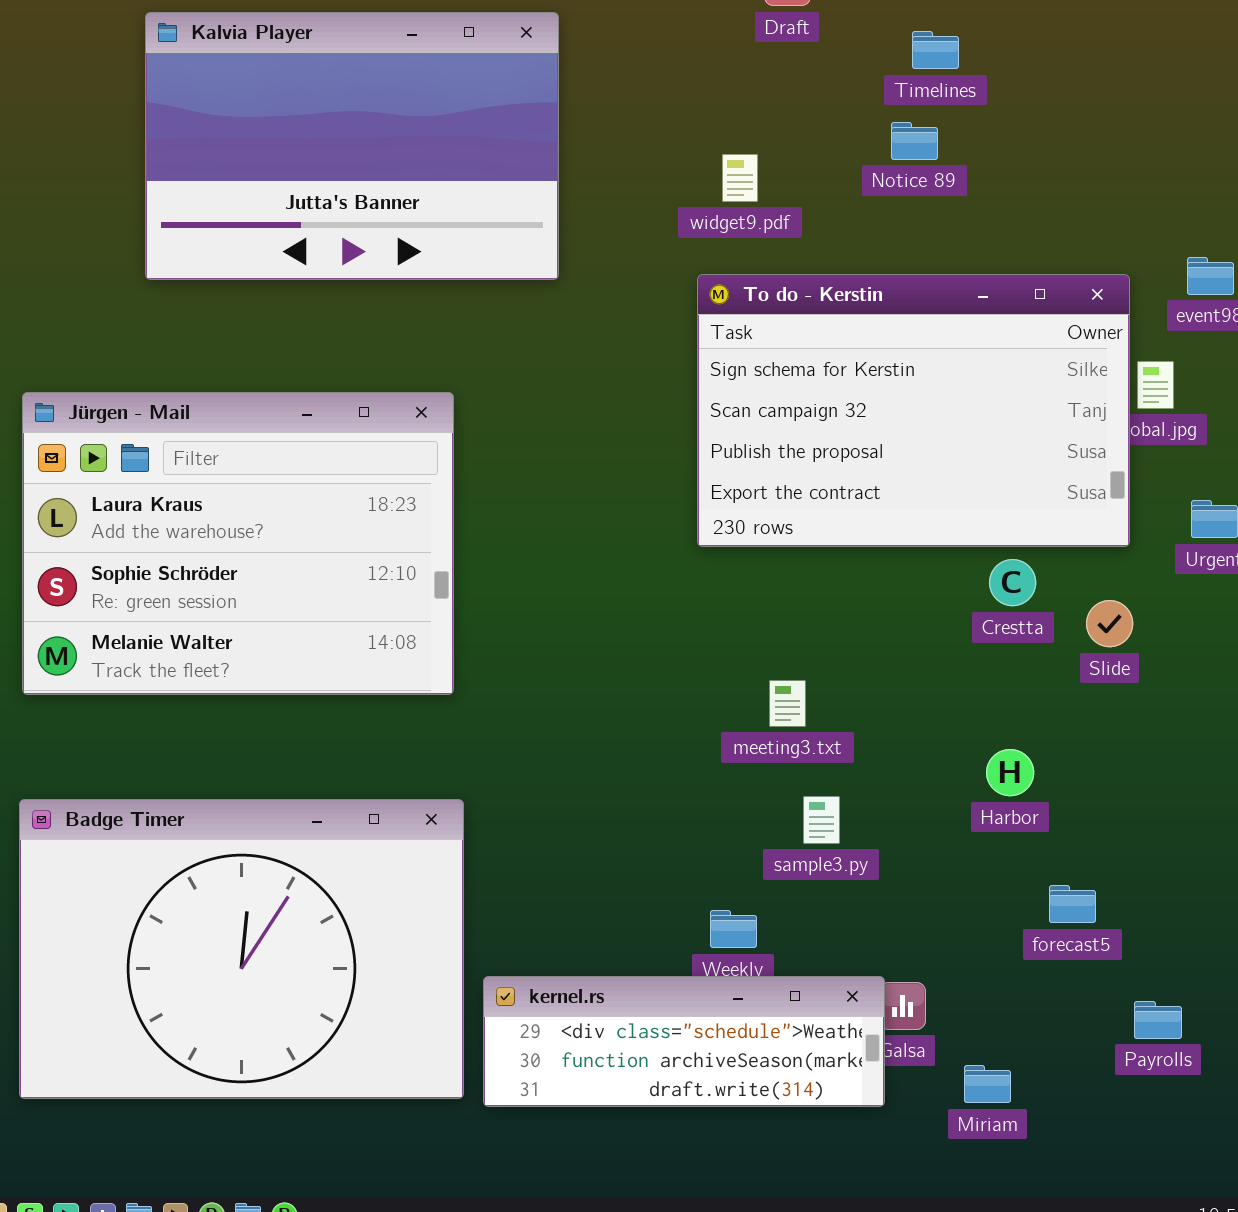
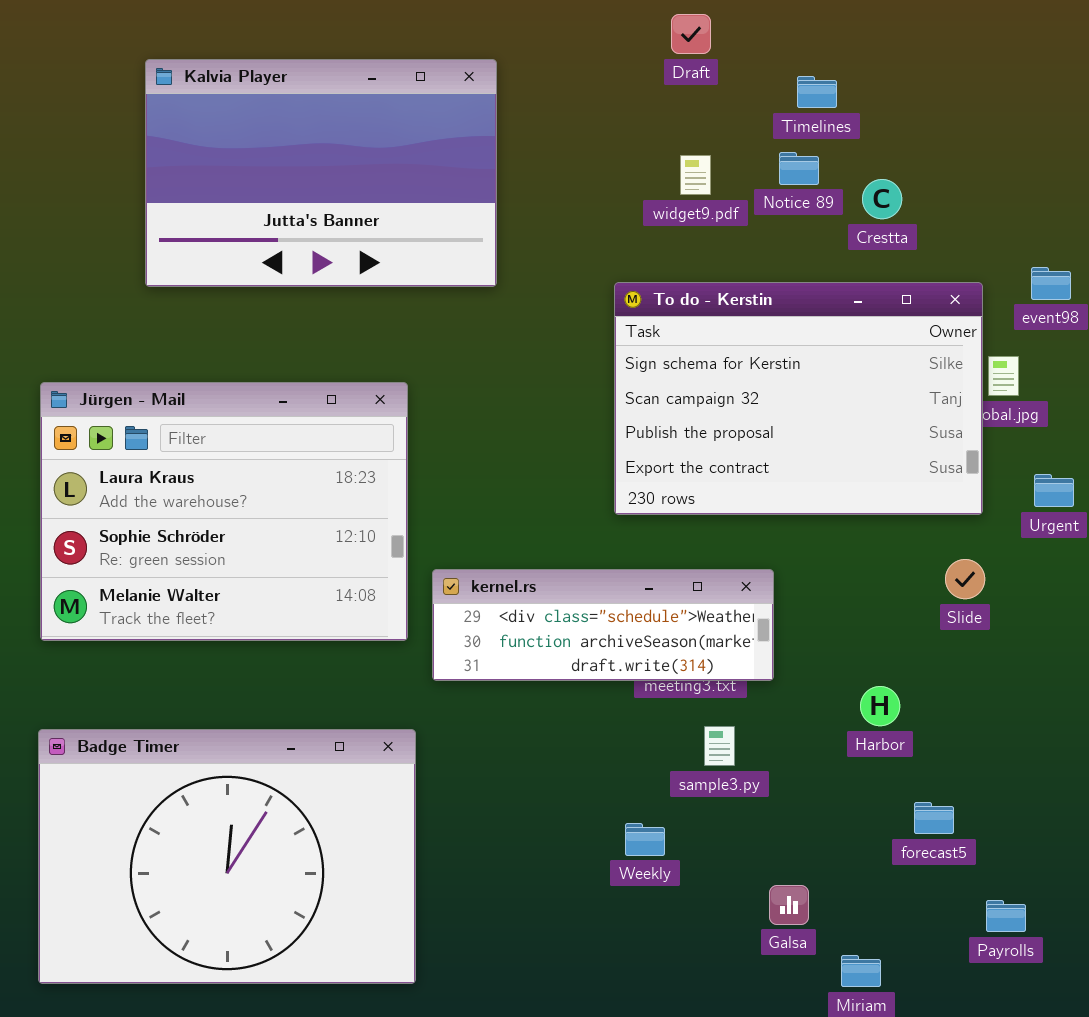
widget9.pdf: [722,154,758,202] -> [680,155,711,195], moved
Crestta: [989,559,1036,606] -> [862,179,902,219], moved
kernel.rs: [483,976,885,1107] -> [432,569,774,681], moved

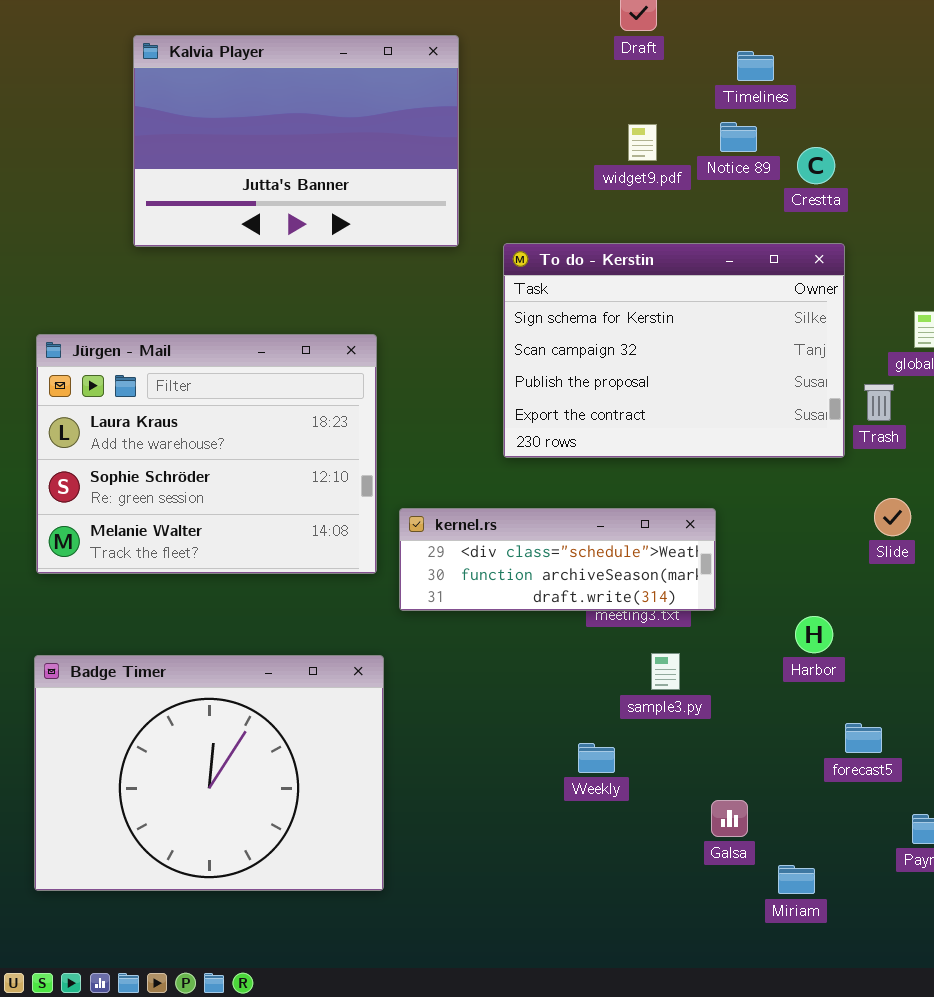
To do - Kerstin: [614,282,983,515] -> [503,243,845,458], moved

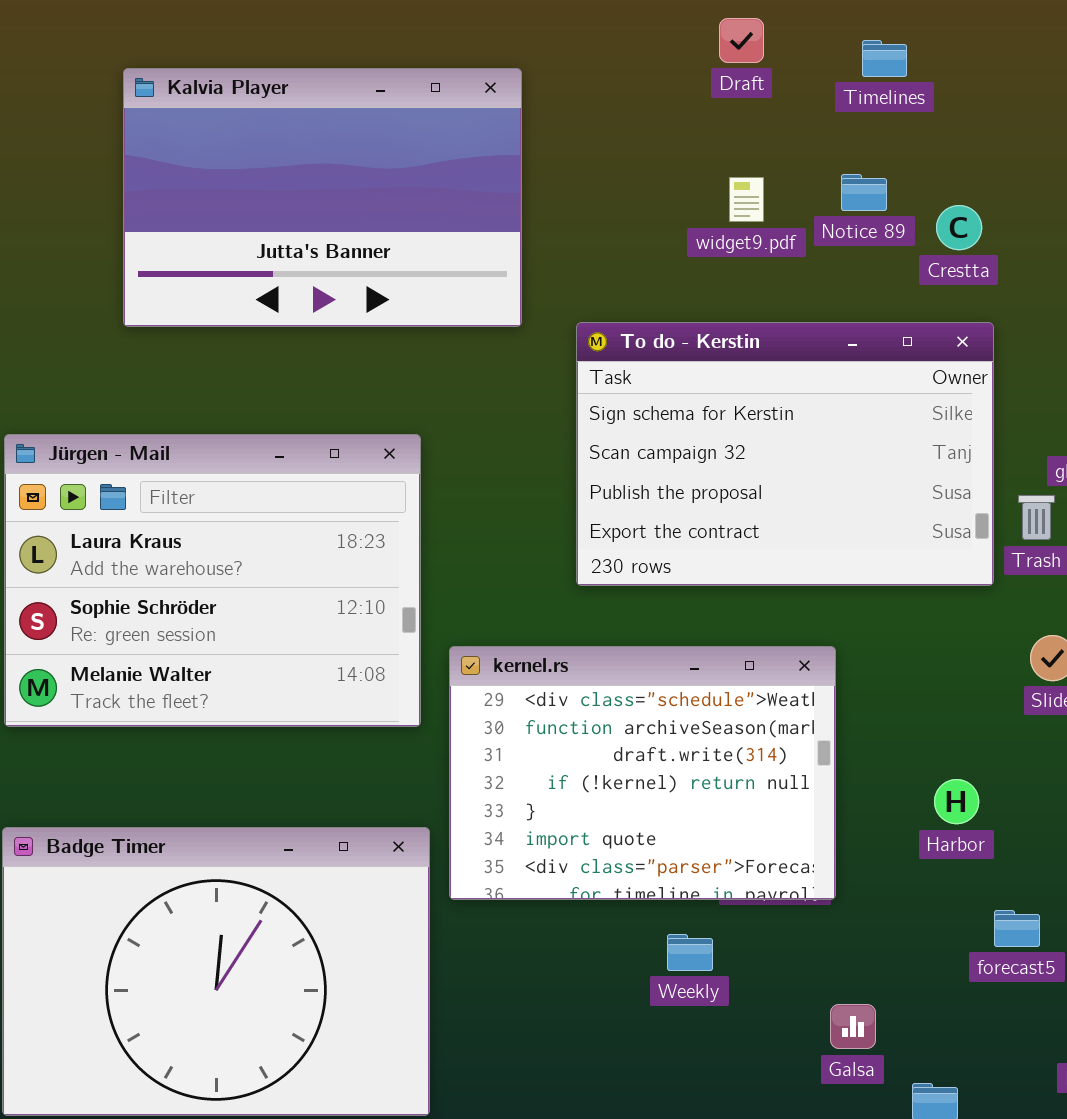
Timelines: [737,51,774,81] -> [862,40,907,77], moved
kernel.rs: [399,508,716,611] -> [449,646,836,900], resized

